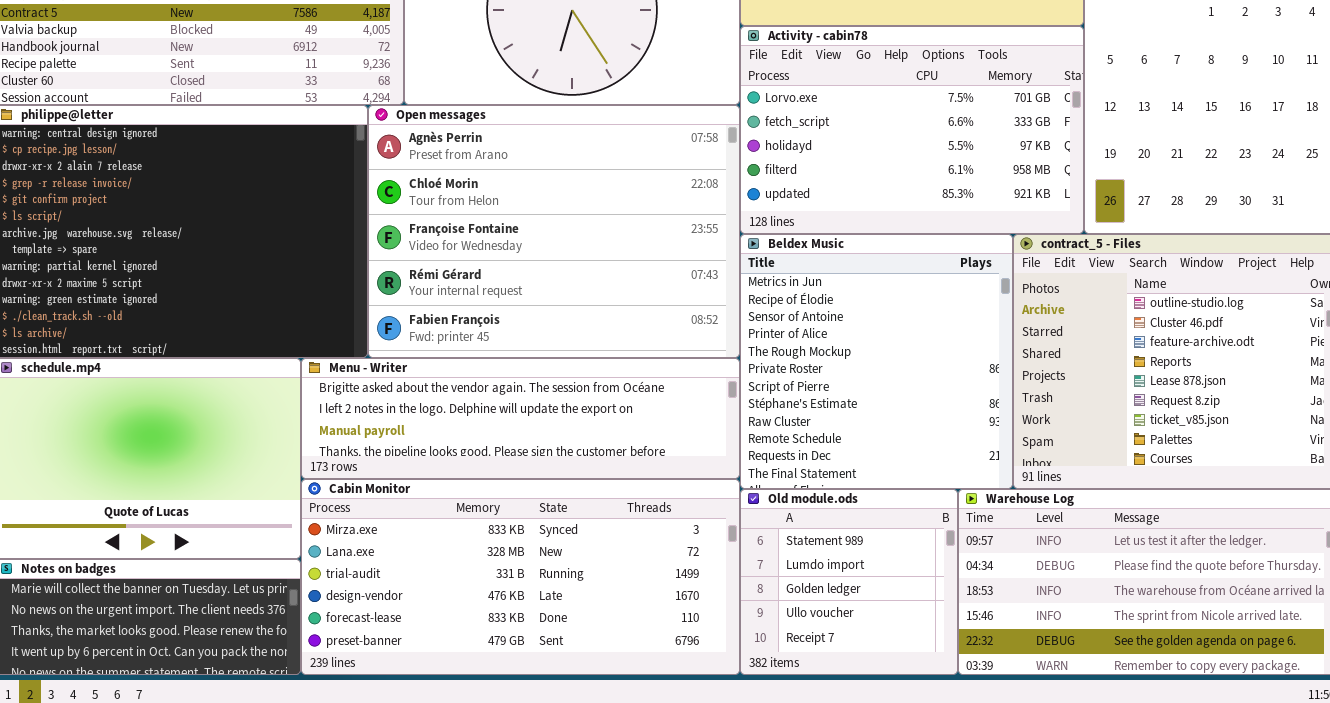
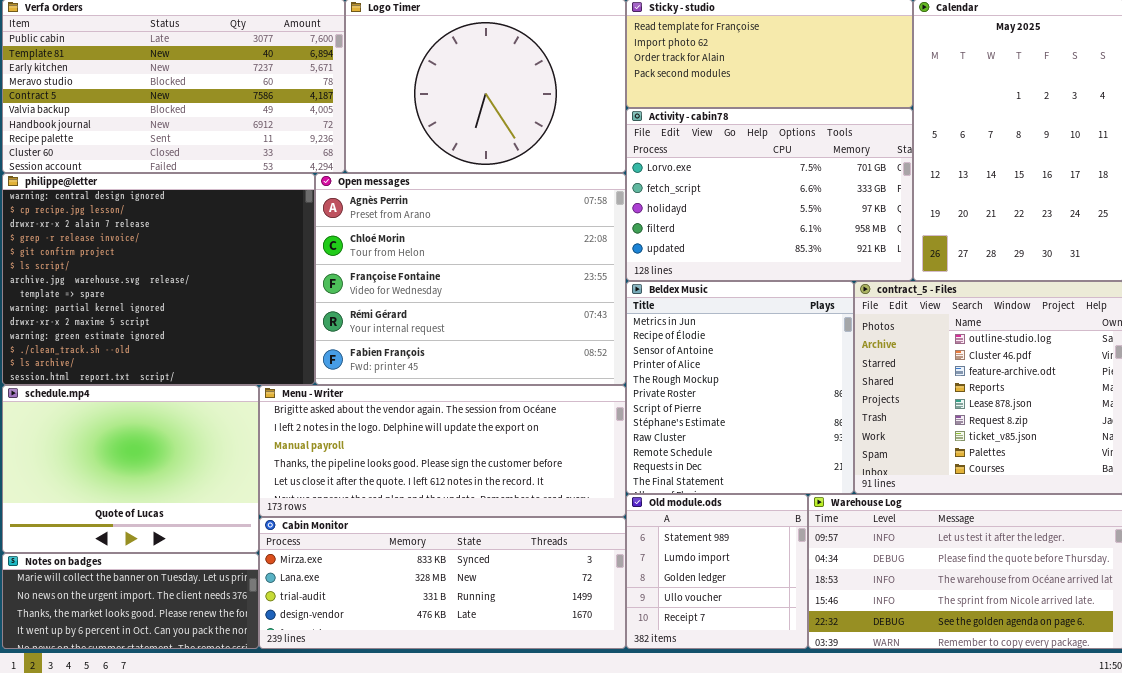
Menu - Writer: [301,358,740,479] -> [259,385,626,517], resized
Cabin Monitor: [301,479,740,675] -> [259,517,626,649], resized

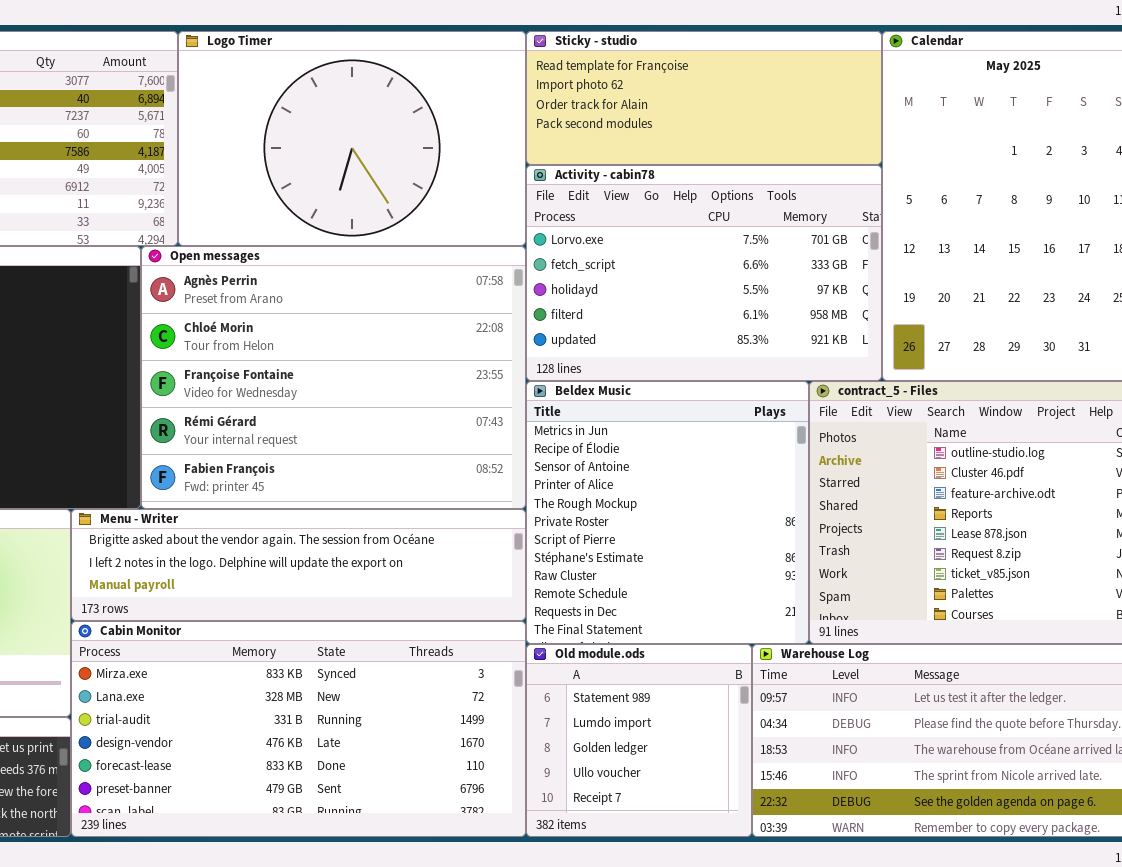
Menu - Writer: [259,385,626,517] -> [71,509,526,621], resized
Cabin Monitor: [259,517,626,649] -> [71,621,526,837], resized

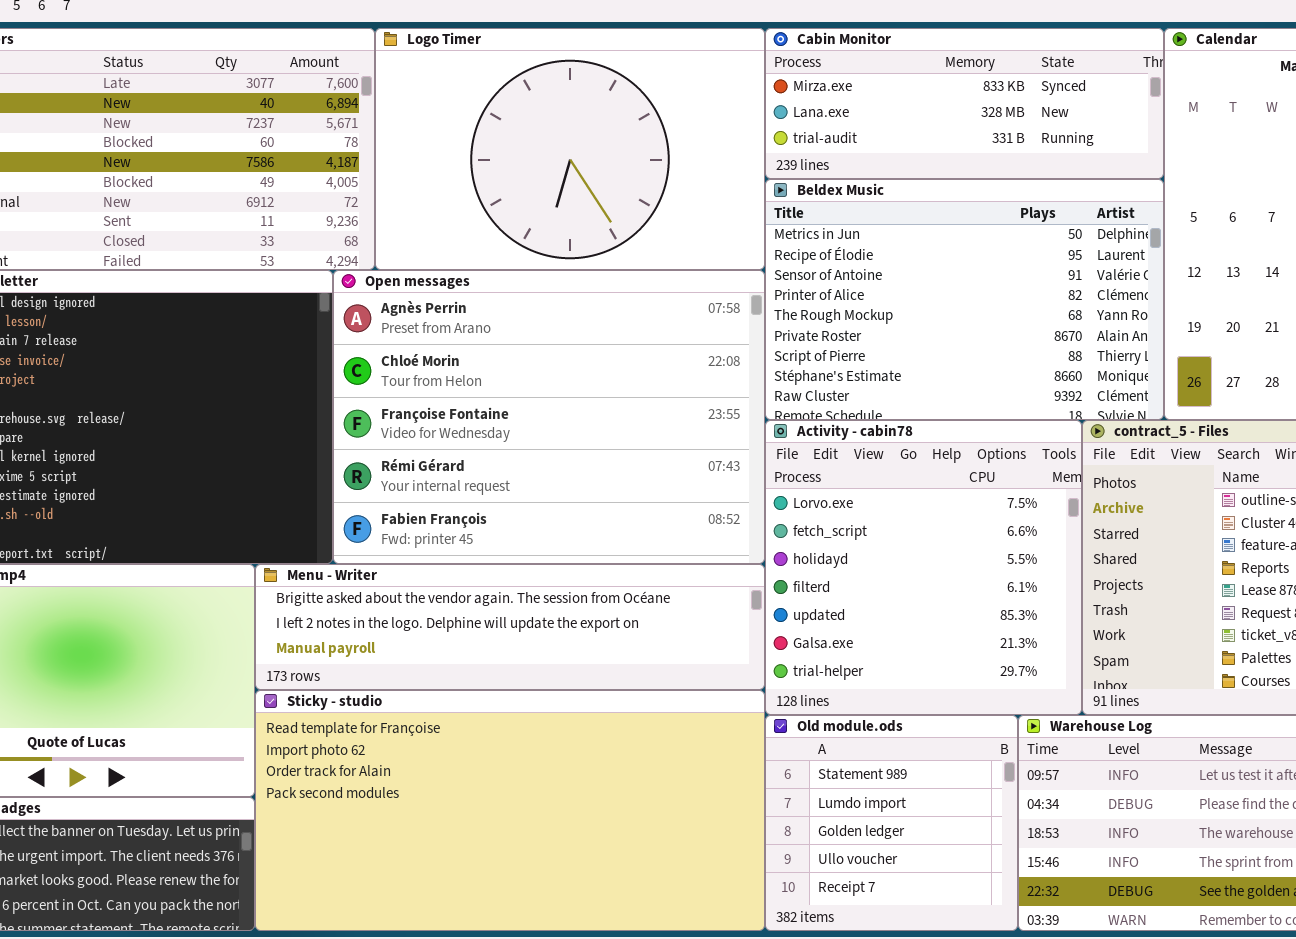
Sticky - studio: [526,31,882,165] -> [255,690,765,931], moved, resized
Activity - cabin78: [526,165,882,381] -> [765,420,1082,715], moved, resized
Beldex Music: [526,381,809,644] -> [765,179,1164,420], moved, resized
Cabin Monitor: [71,621,526,837] -> [765,28,1164,179], moved, resized

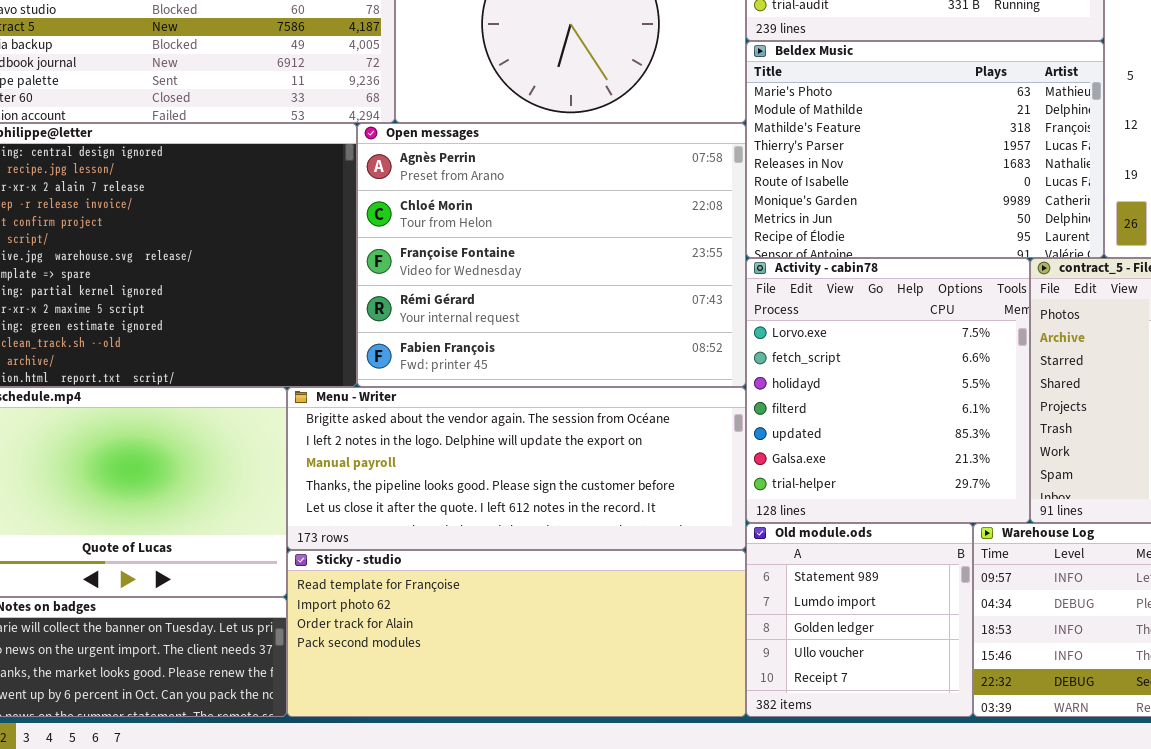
Beldex Music: [765,179,1164,420] -> [746,41,1104,258], scrolled up 7 rows
Menu - Writer: [255,564,765,690] -> [287,387,746,550], resized
Sticky - studio: [255,690,765,931] -> [287,550,746,717], resized

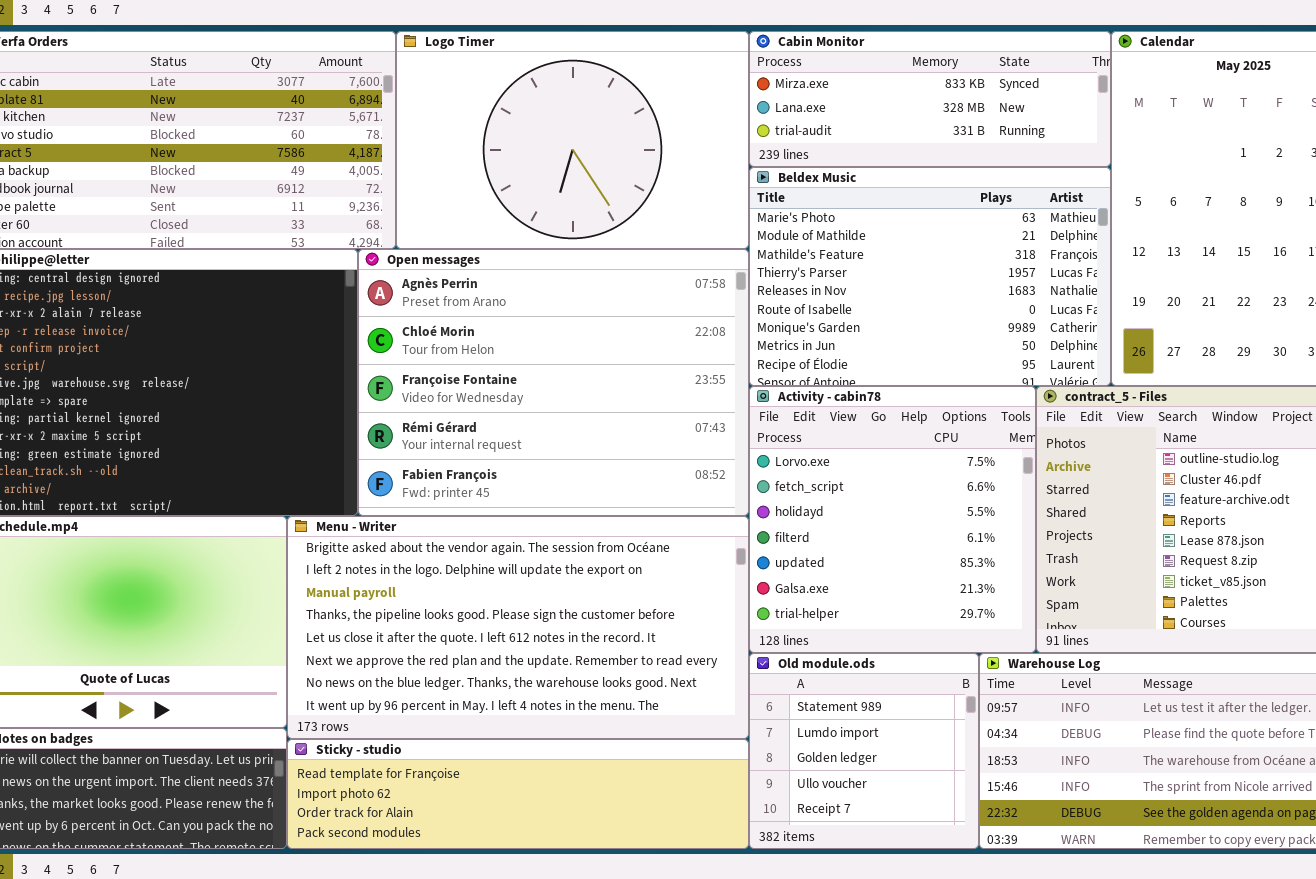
Menu - Writer: [287,387,746,550] -> [287,516,749,739], resized
Sticky - studio: [287,550,746,717] -> [287,739,749,849], resized

